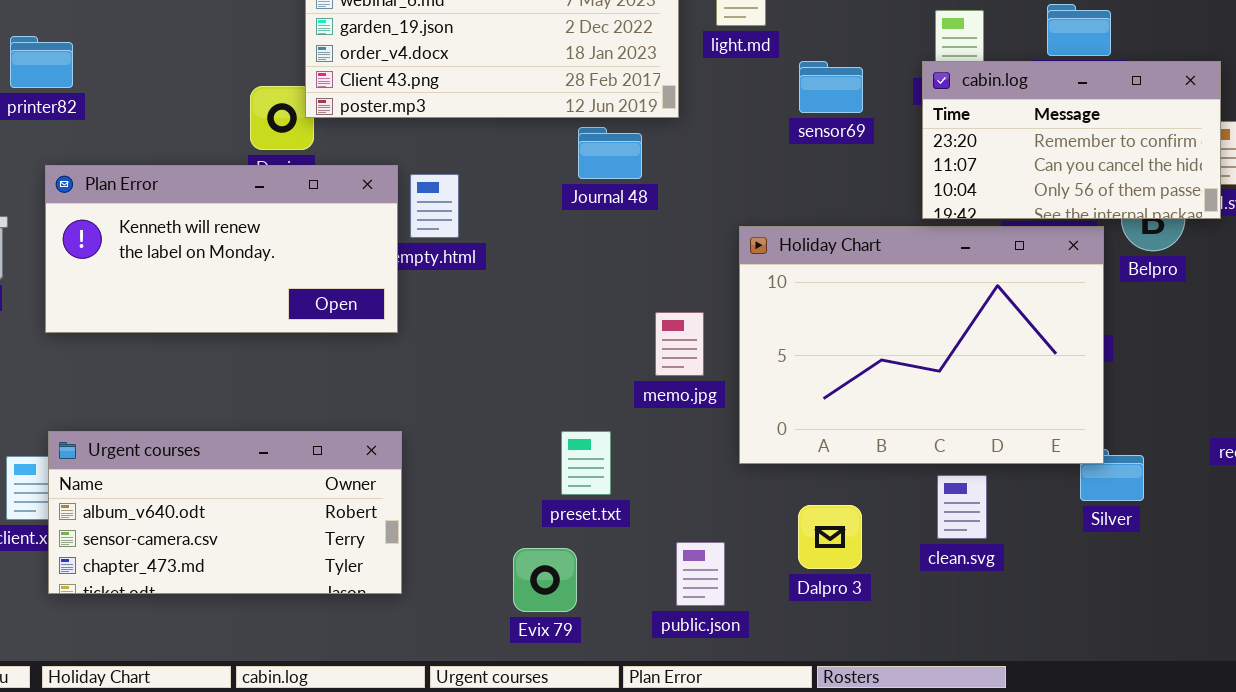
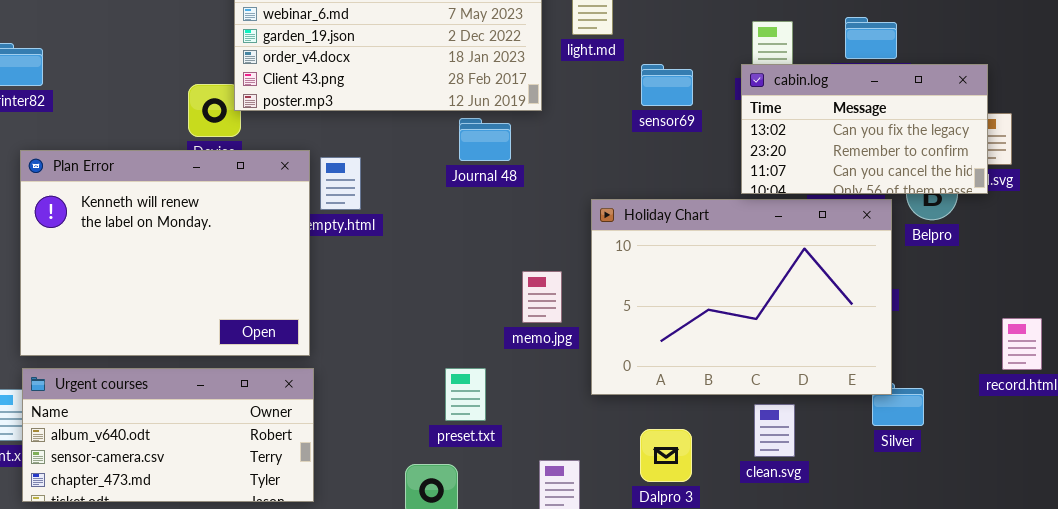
cabin.log: [922,61,1221,219] -> [741,64,988,194], scrolled up 1 row
Plan Error: [45,165,398,333] -> [20,150,310,356], resized

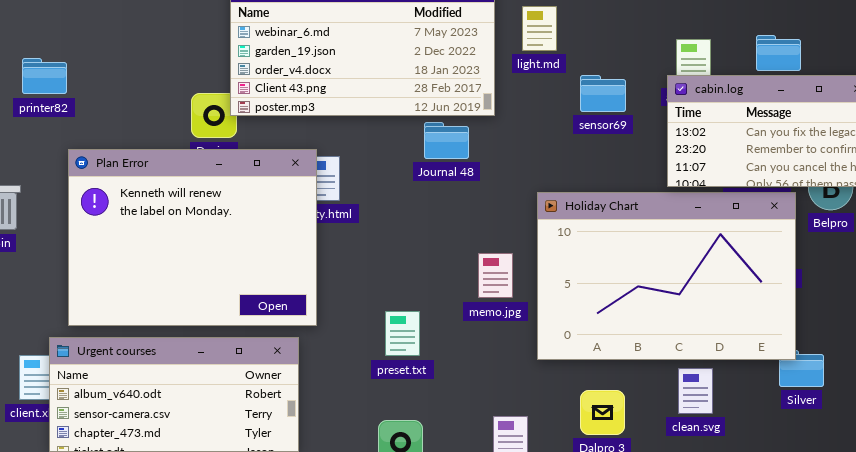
Plan Error: [20,150,310,356] -> [68,149,317,326], moved
preset.txt: [445,368,486,421] -> [385,311,420,356], moved

